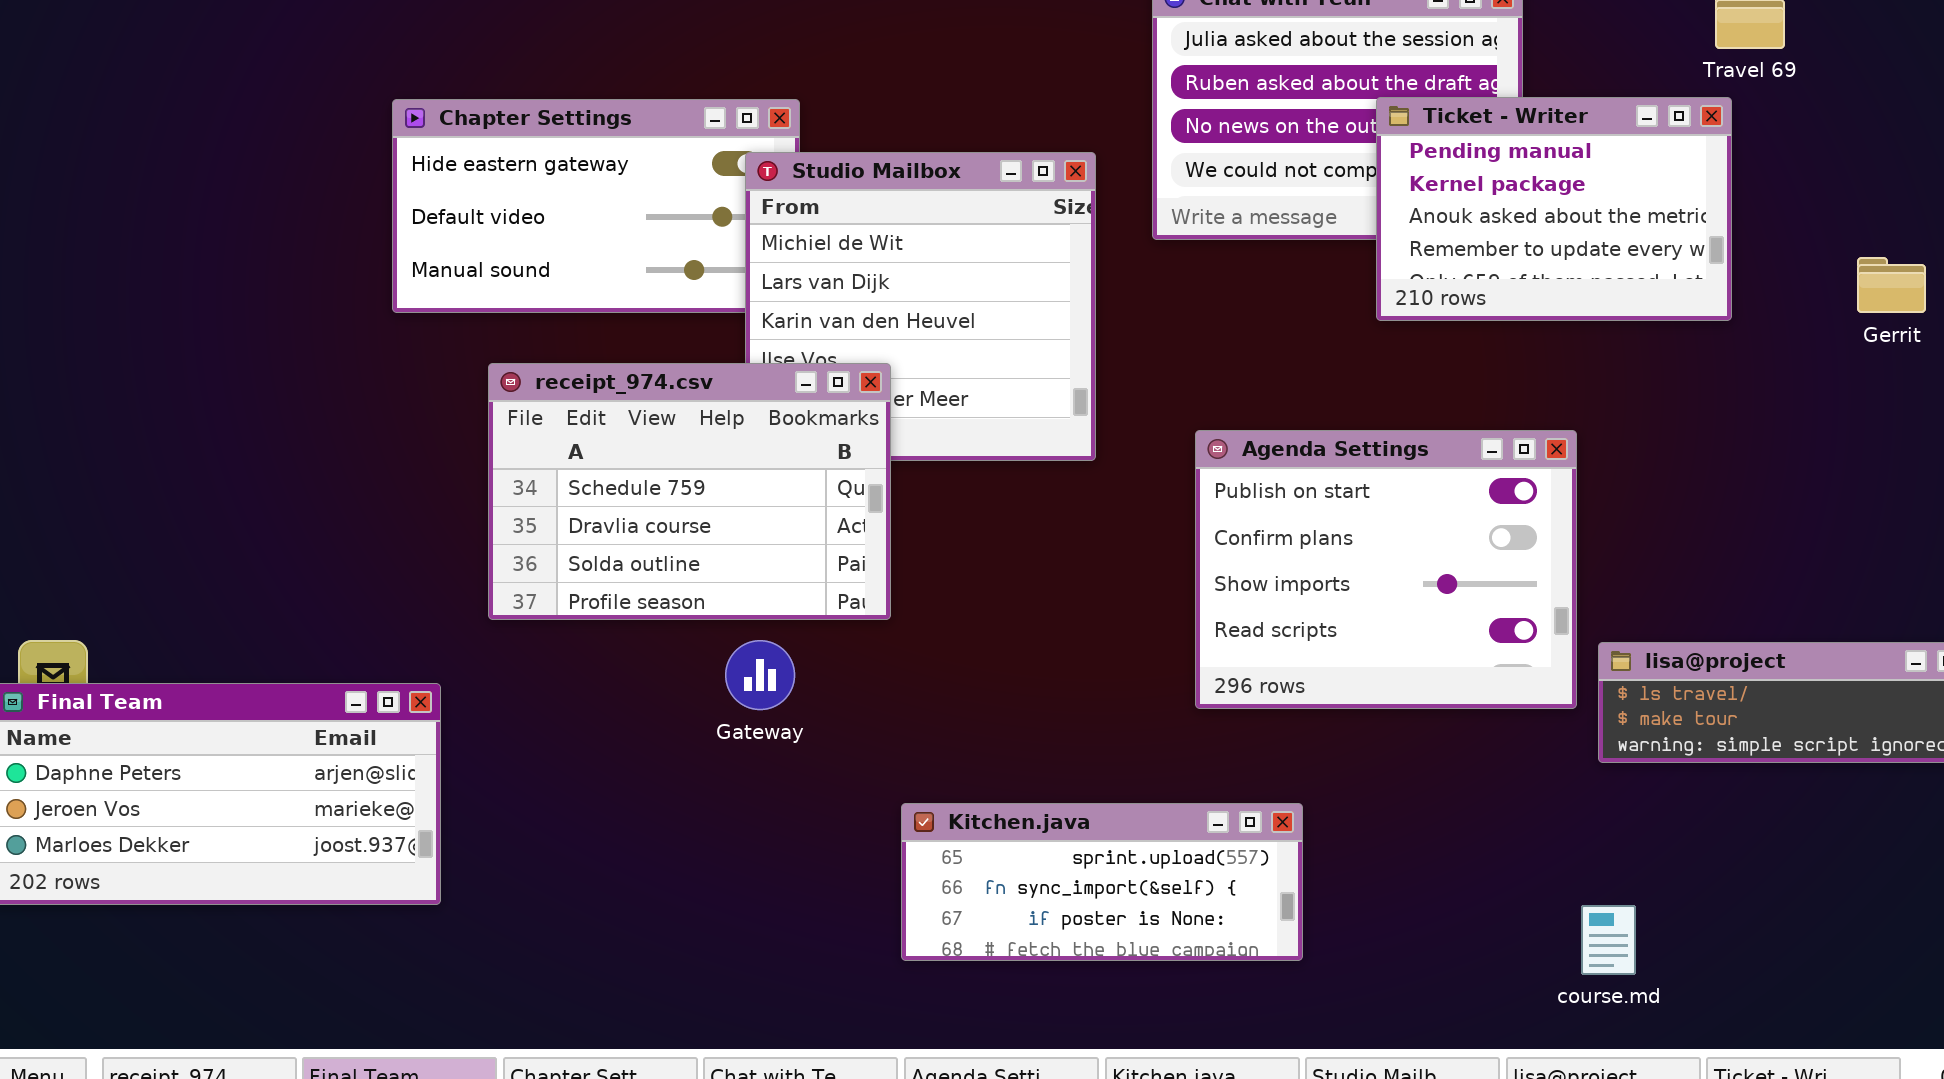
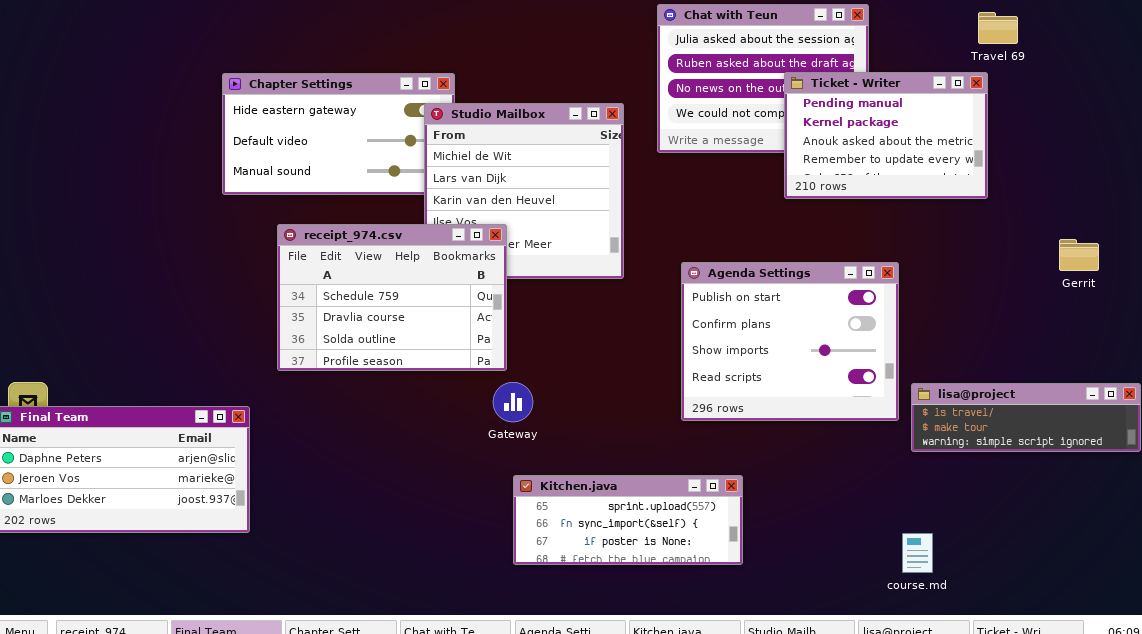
Gerrit: [1857,257,1926,313] -> [1059,239,1099,271], moved
Gateway: [725,640,795,710] -> [493,382,533,422], moved

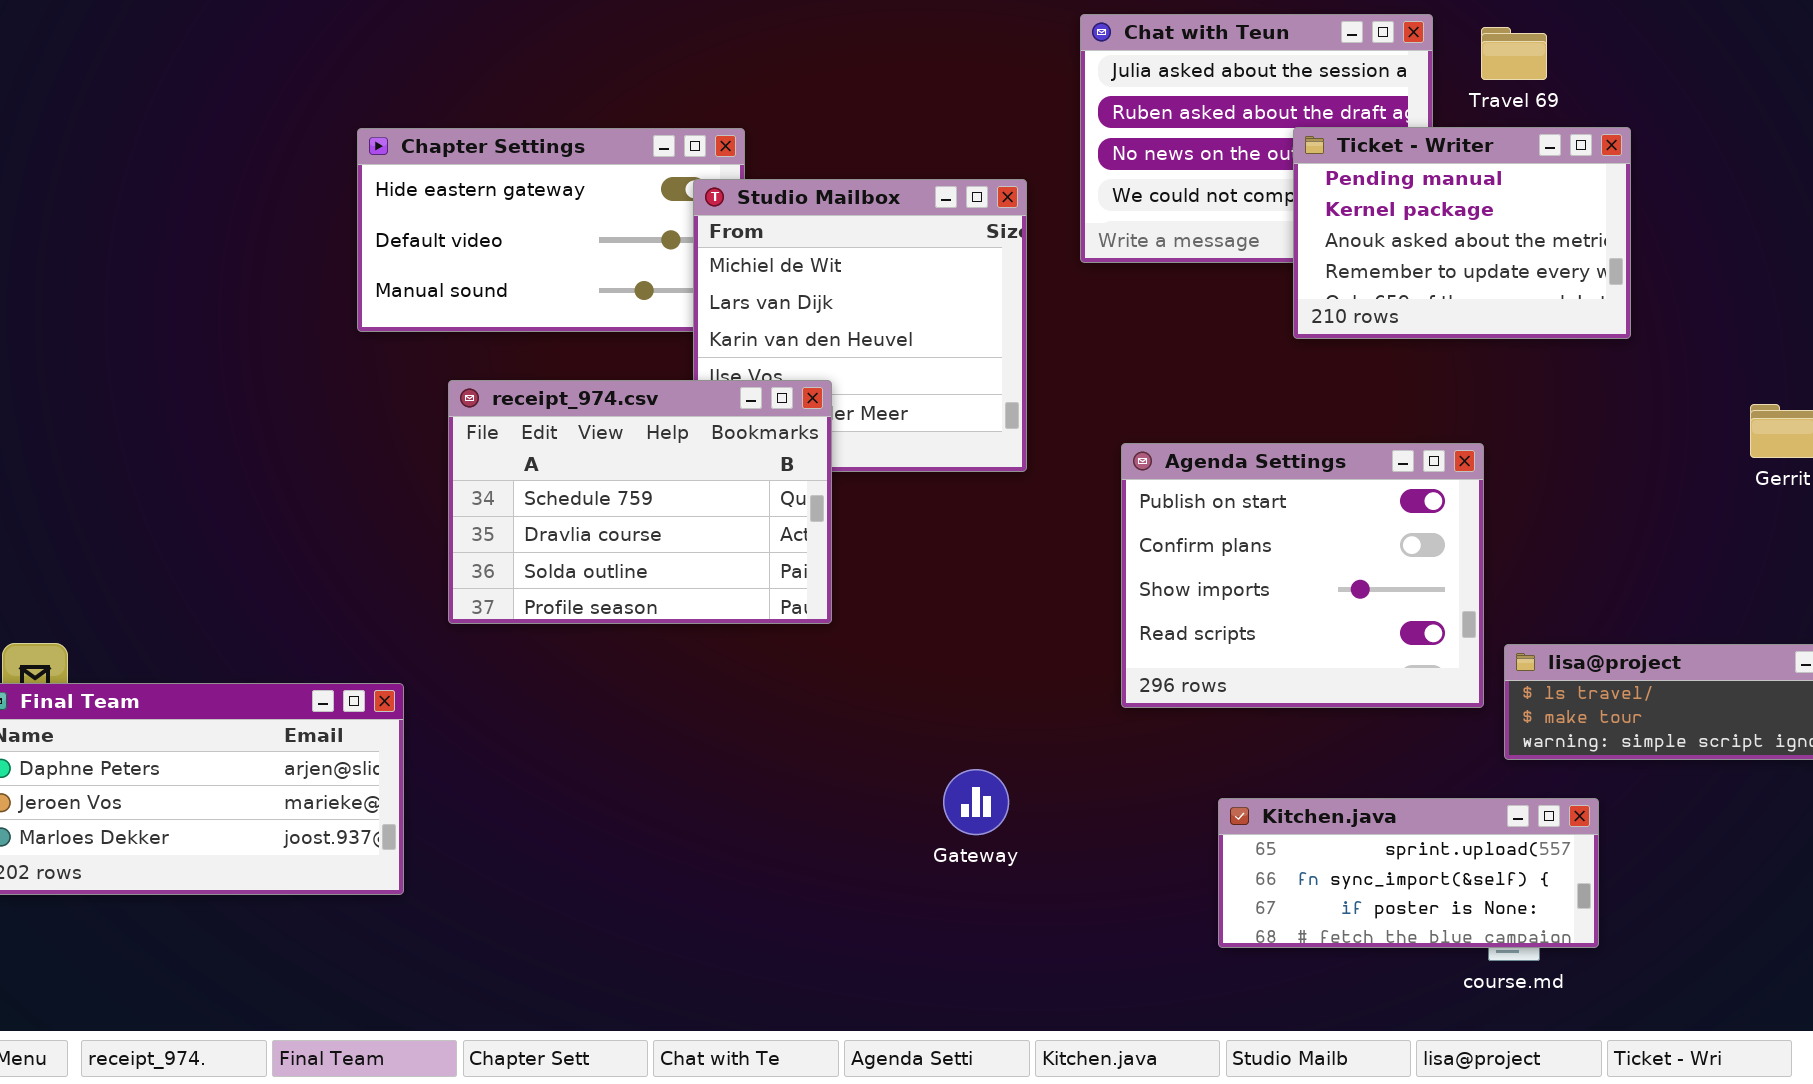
Travel 69: [978,12,1018,44] -> [1481,27,1547,80], moved
Gateway: [493,382,533,422] -> [943,769,1009,835], moved
Kitchen.java: [513,475,743,565] -> [1218,798,1599,948], moved

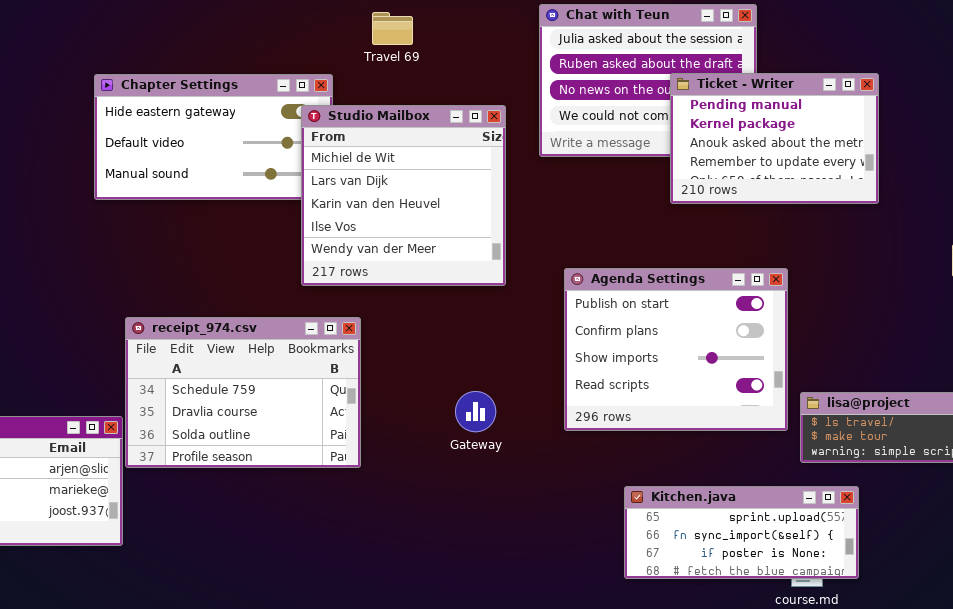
Travel 69: [1481,27,1547,80] -> [372,12,413,45], moved
receipt_974.csv: [448,380,832,624] -> [125,317,361,468], moved
Gateway: [943,769,1009,835] -> [455,391,496,432], moved

